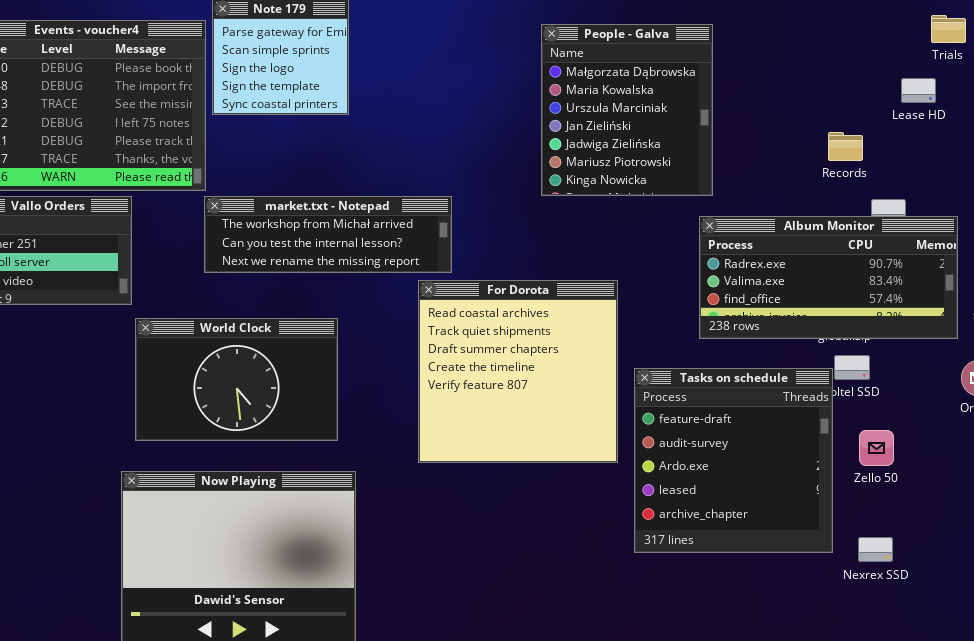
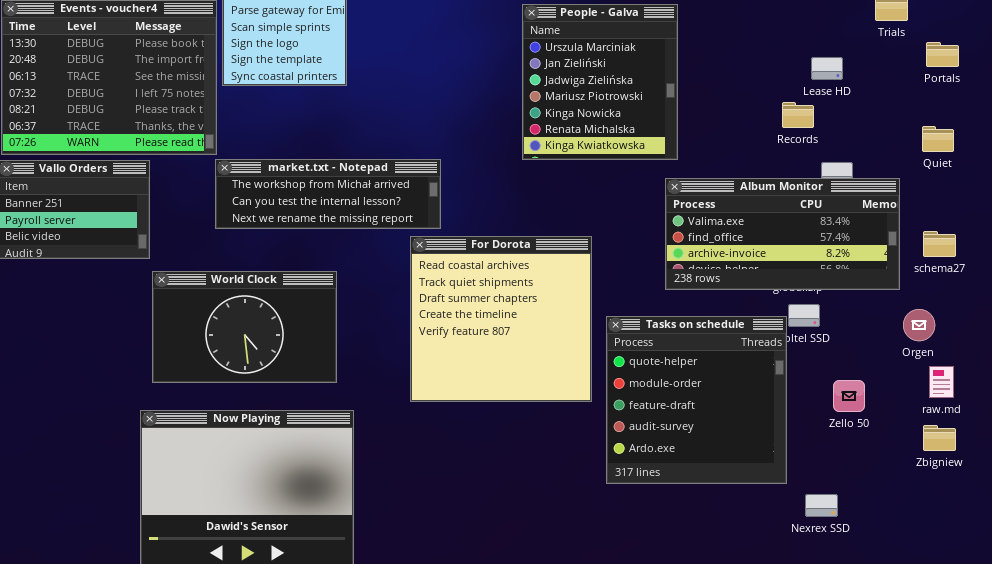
People - Galva: [541,24,713,196] -> [522,4,678,160], scrolled down 2 rows
Lease HD: [901,78,936,103] -> [811,57,843,80], moved
Album Monitor: [699,216,958,339] -> [665,178,900,290], scrolled down 1 row
Tasks on schedule: [634,368,833,553] -> [606,316,787,484], scrolled up 2 rows
Zello 50: [859,430,894,466] -> [833,380,865,412], moved
Nexrex SSD: [858,537,893,562] -> [805,494,838,517], moved

